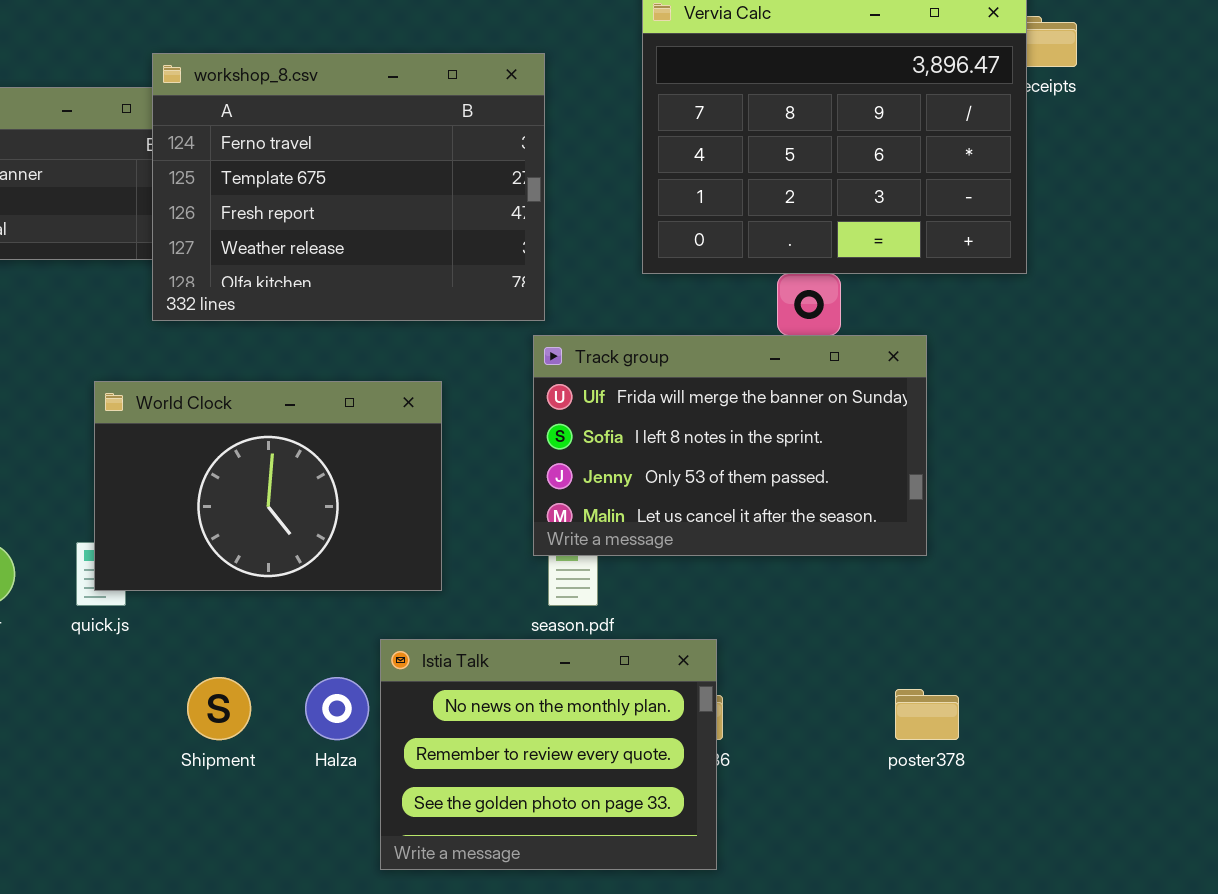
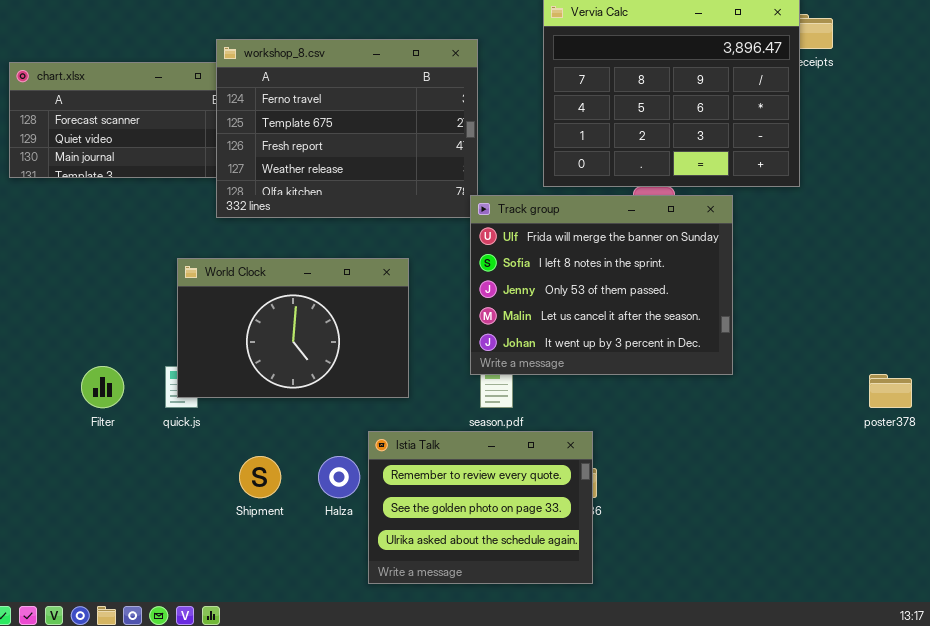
Track group: [533,335,927,556] -> [470,195,733,375], resized
Istia Talk: [380,639,717,870] -> [368,431,593,584], scrolled down 1 row
poster378: [895,689,959,740] -> [869,374,912,408], moved

